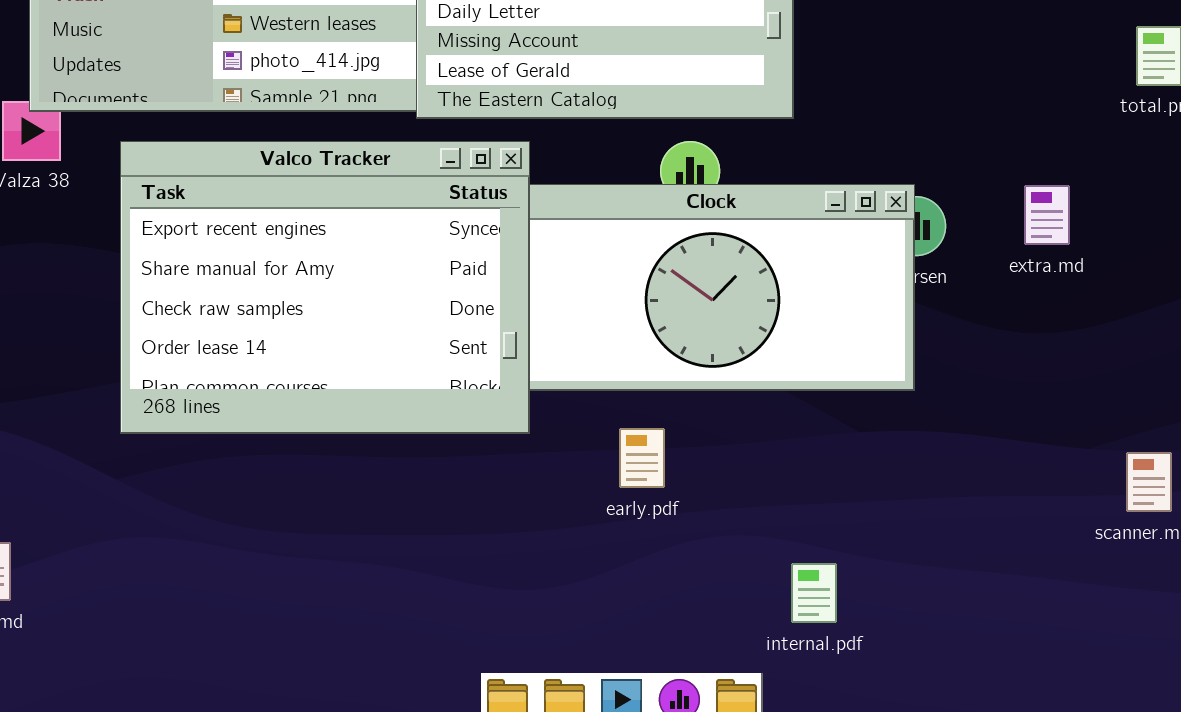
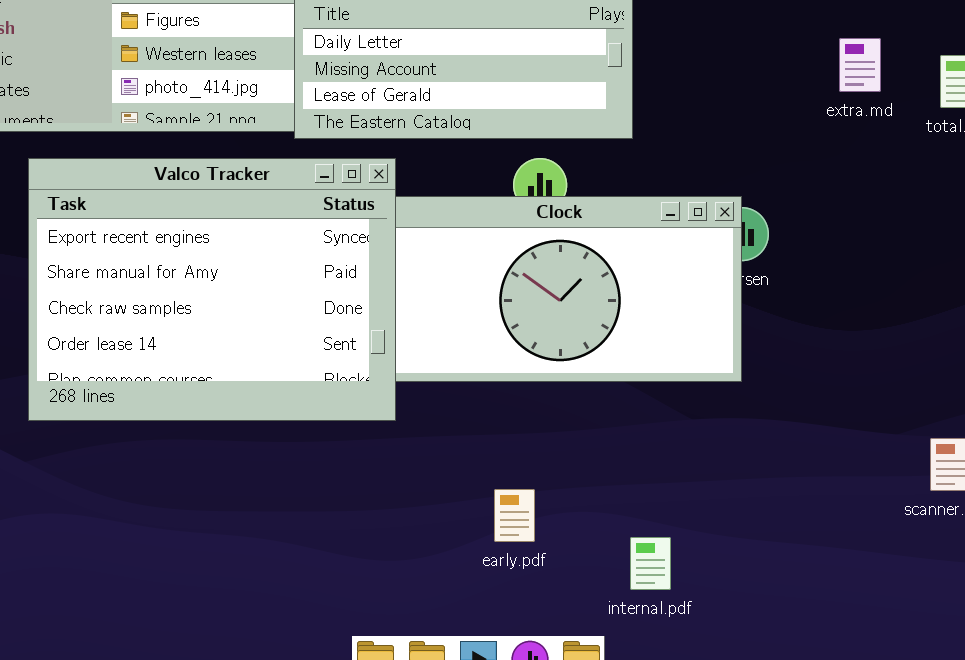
extra.md: [1024,185,1070,245] -> [839,38,881,92], moved
early.pdf: [619,428,665,488] -> [494,489,535,542], moved

